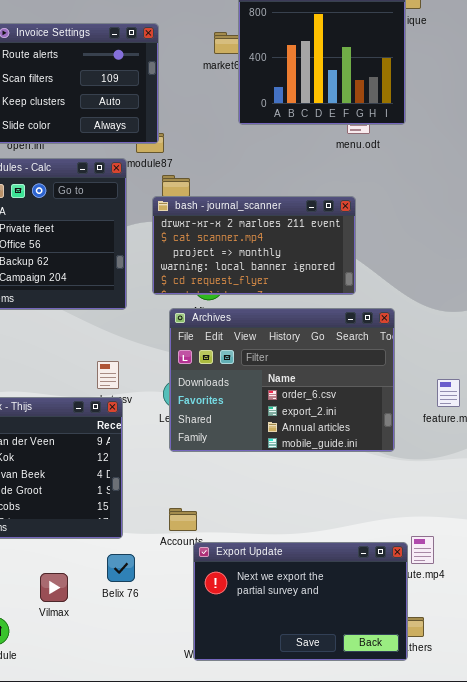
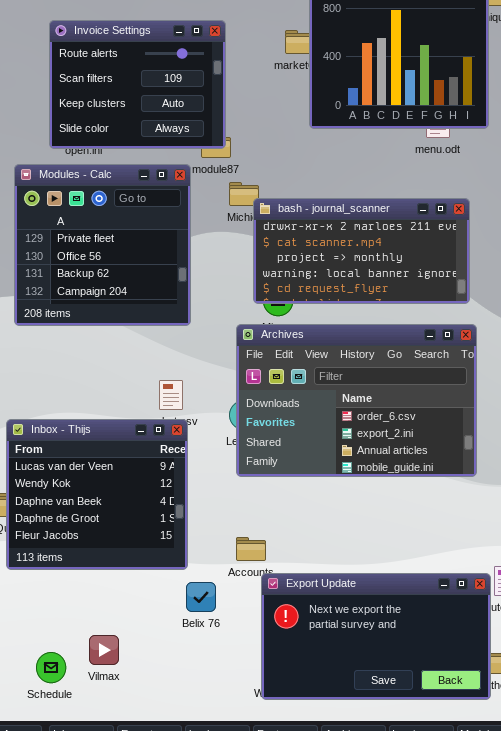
bash - journal_scanner: [152,196,356,295] -> [253,198,470,304], moved
Belix 76: [107,554,135,582] -> [186,582,216,612], moved
Vilmax: [40,573,68,602] -> [89,635,119,665], moved

